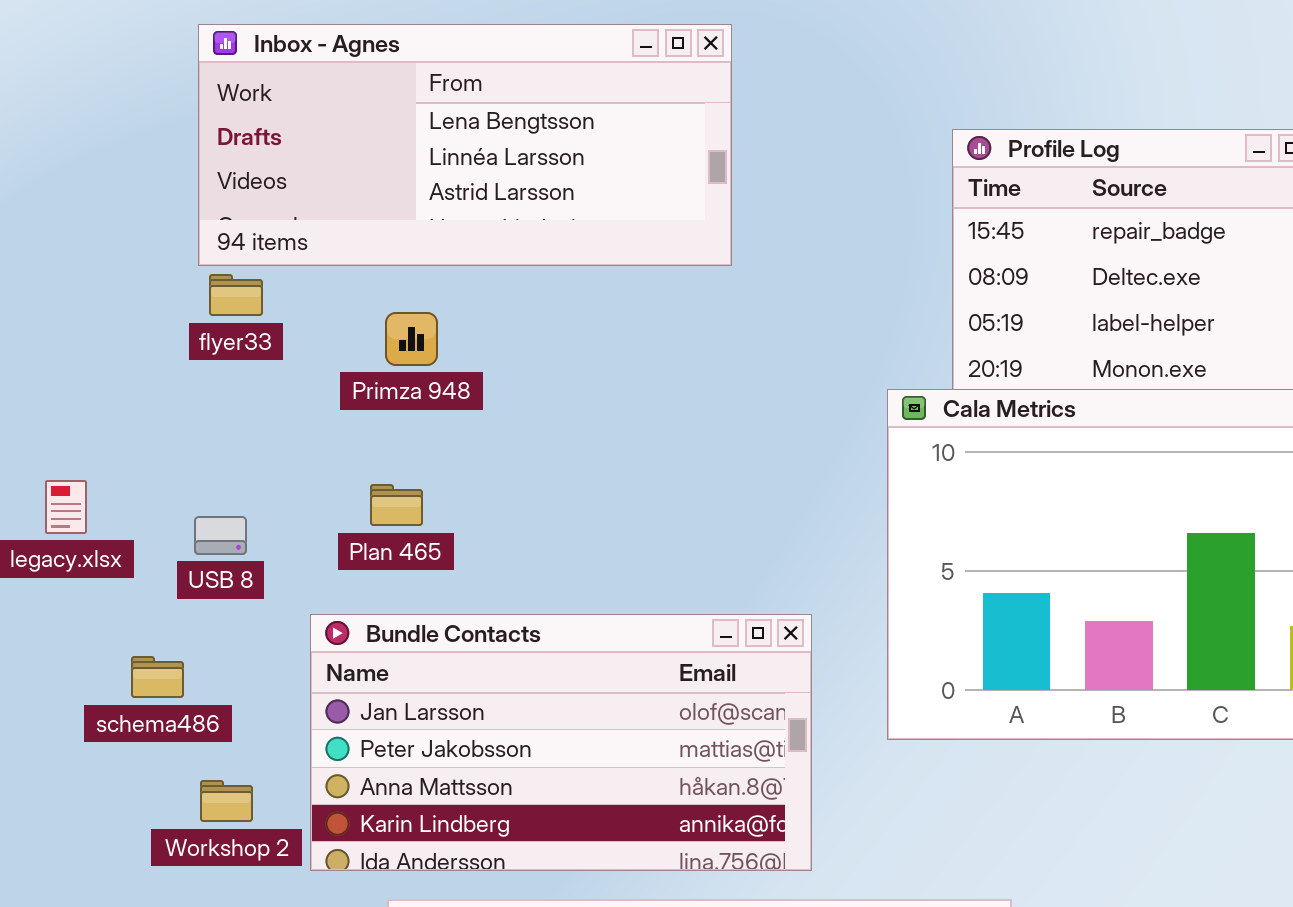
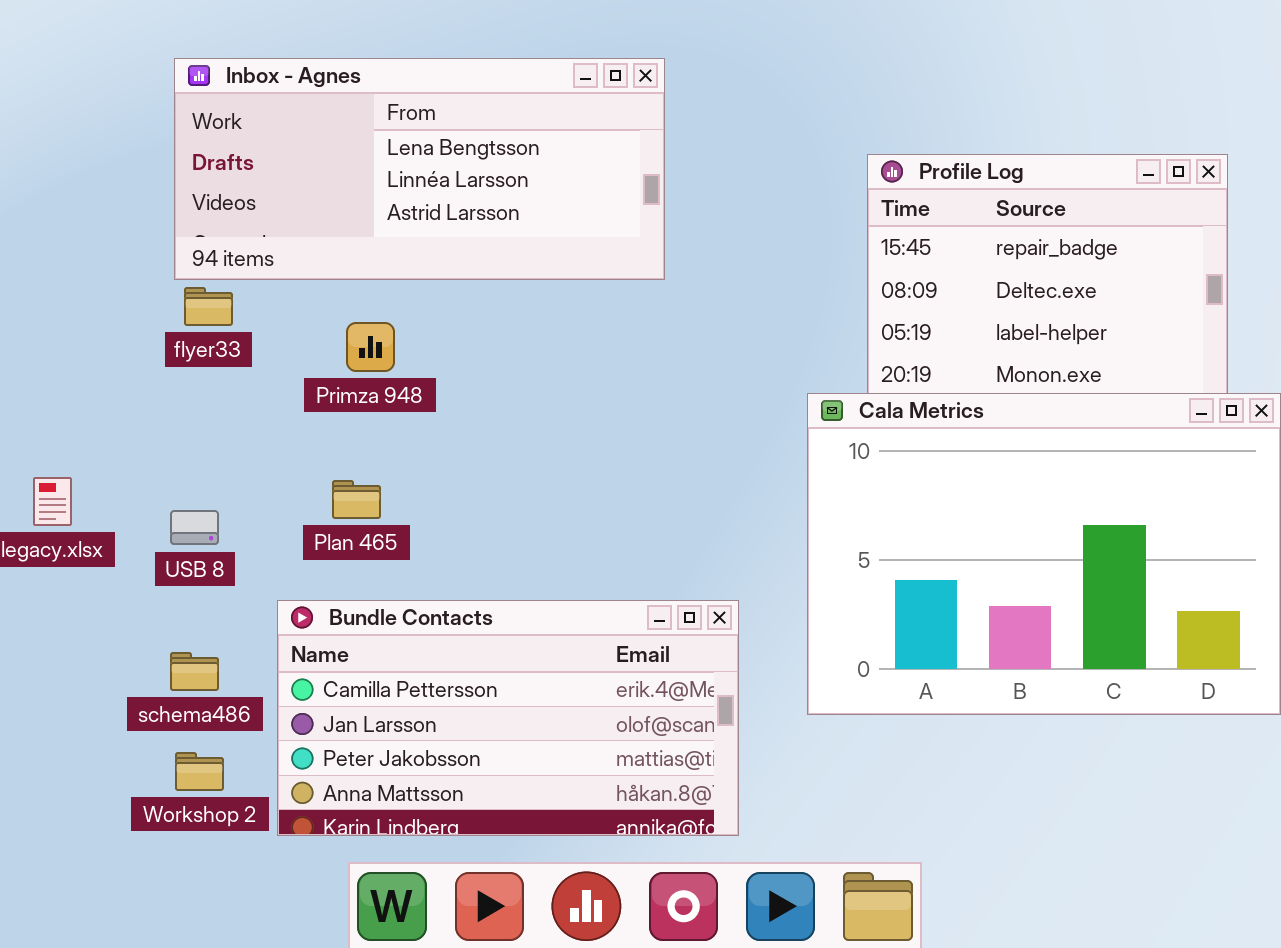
Bundle Contacts: [310,614,812,871] -> [277,600,739,836], scrolled up 1 row
schema486: [131,656,184,698] -> [170,652,219,691], moved

